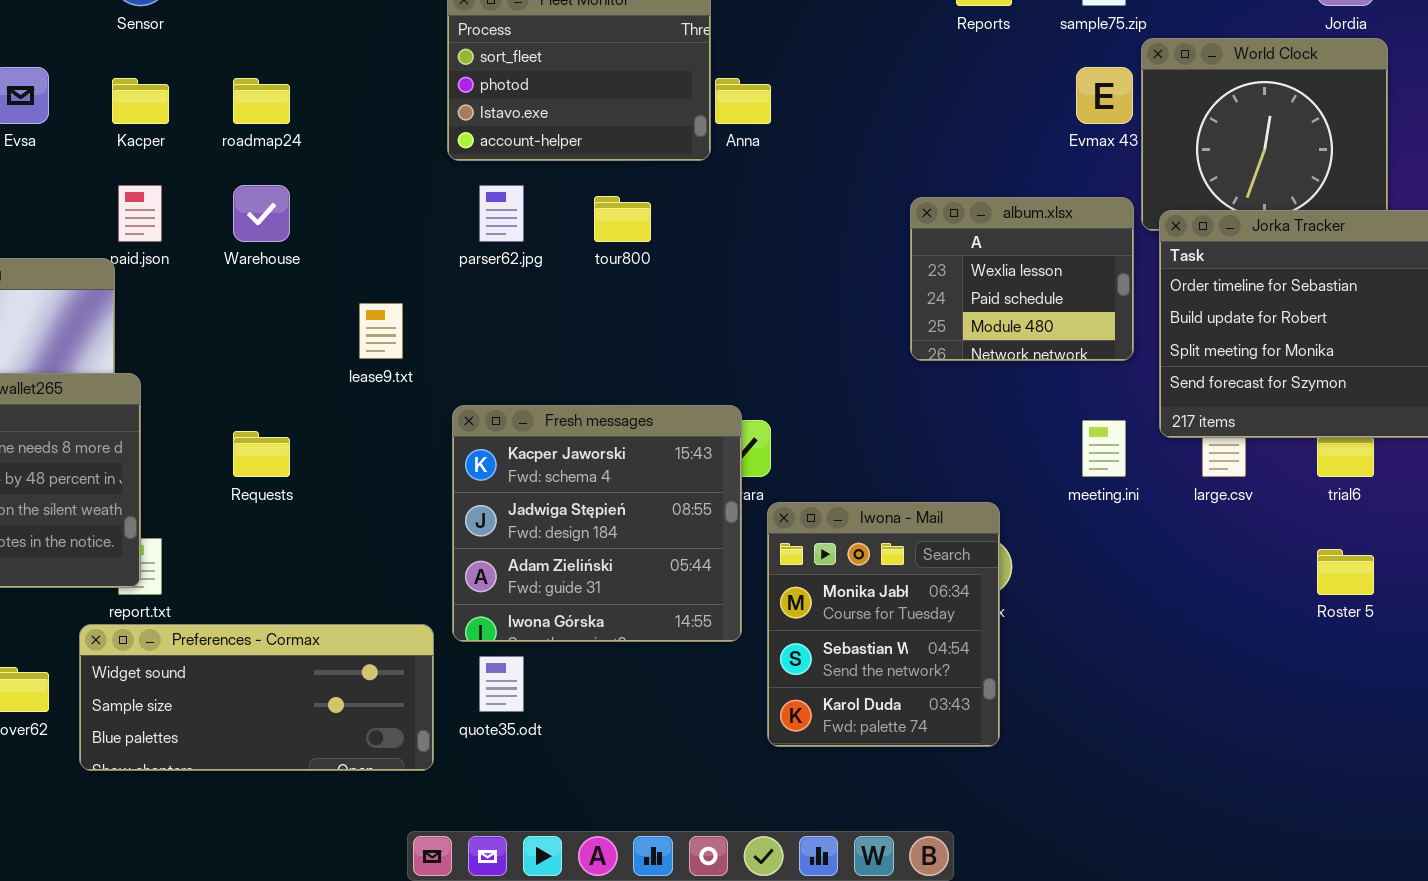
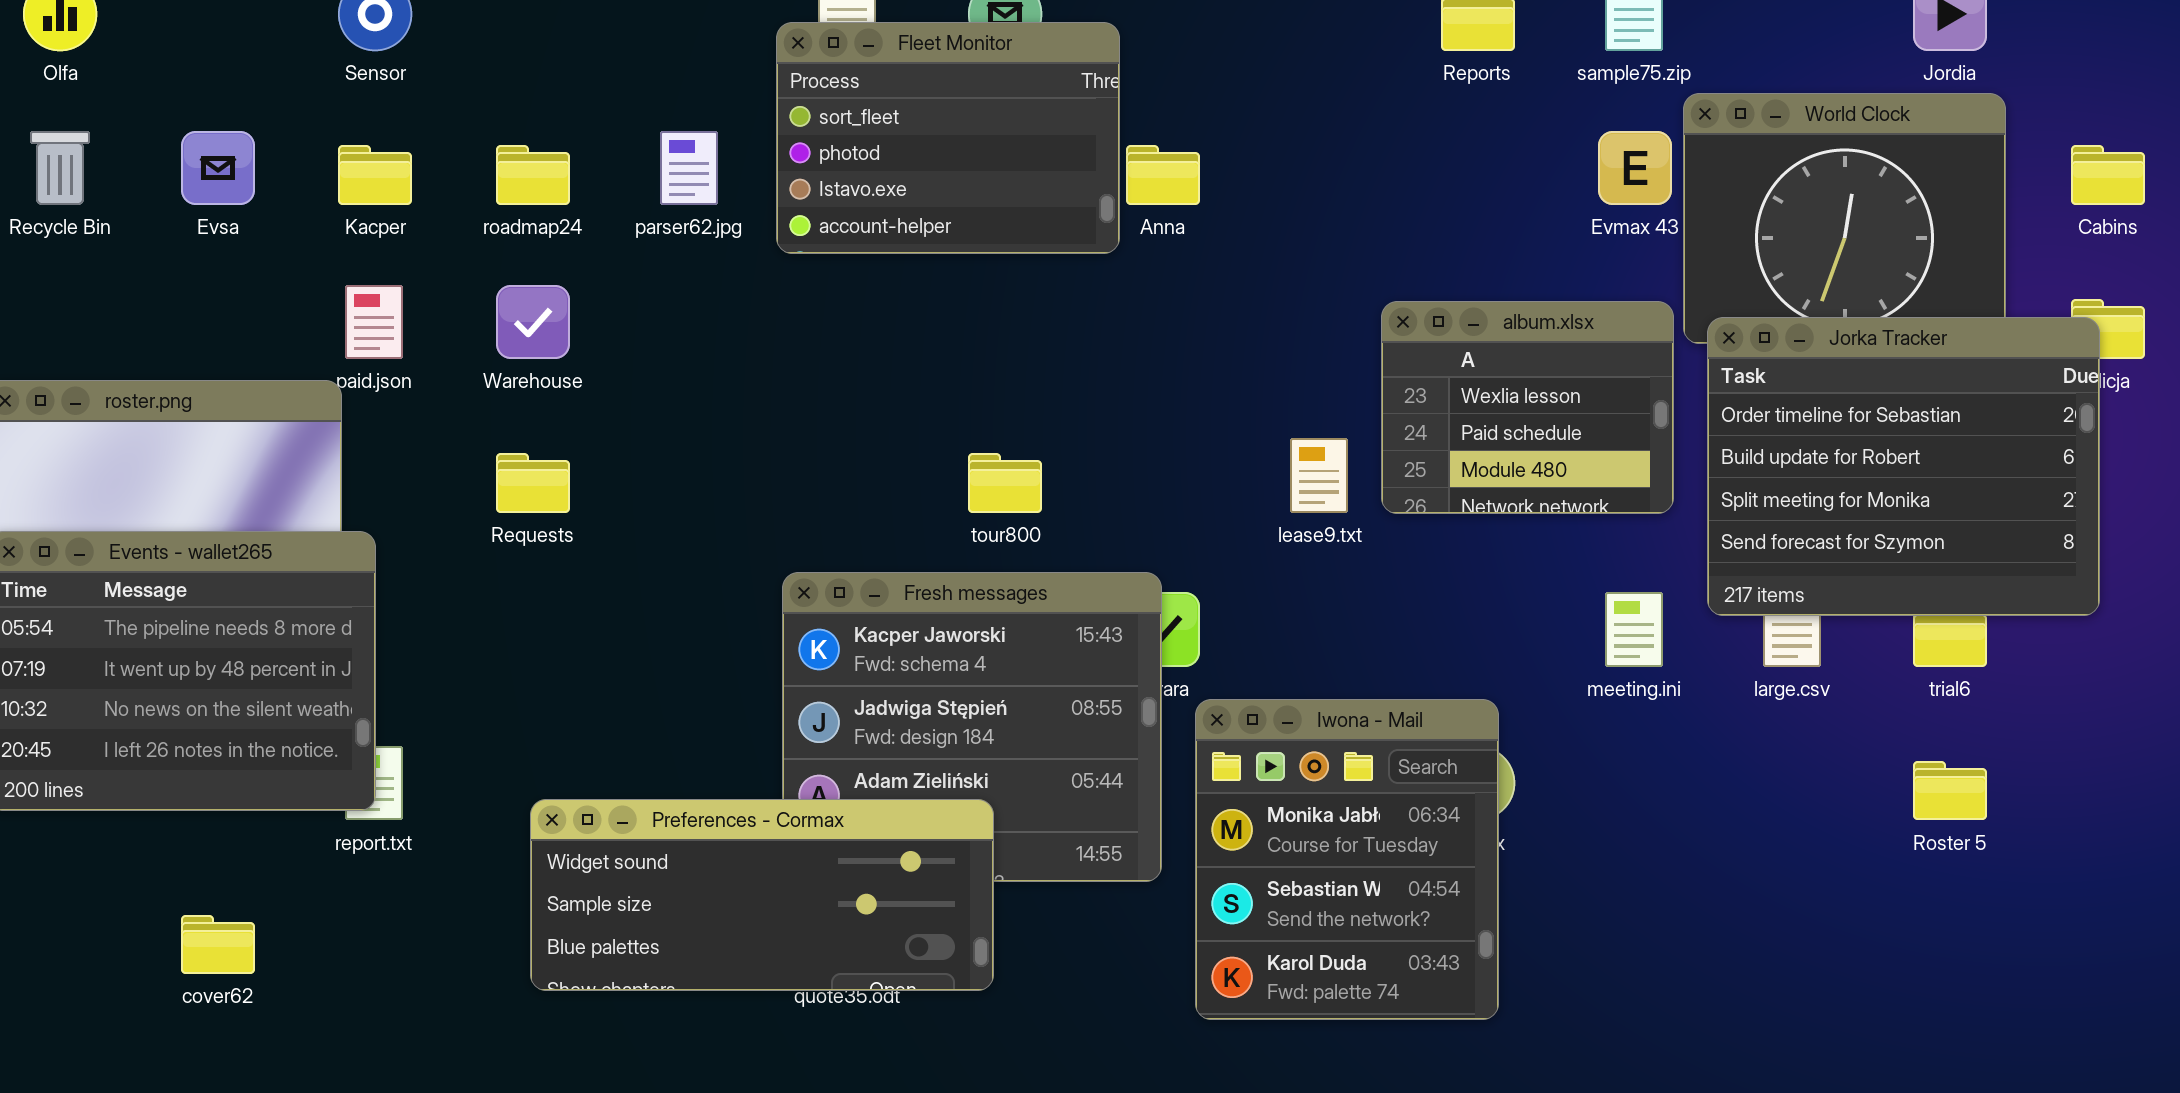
parser62.jpg: [479,185,524,242] -> [660,131,718,205], moved
tour800: [594,196,651,242] -> [968,453,1042,513], moved
lease9.txt: [359,303,403,359] -> [1290,438,1348,513], moved
Requests: [233,431,290,477] -> [496,453,570,513], moved
Preferences - Cormax: [79,624,434,771] -> [530,799,994,991], moved

